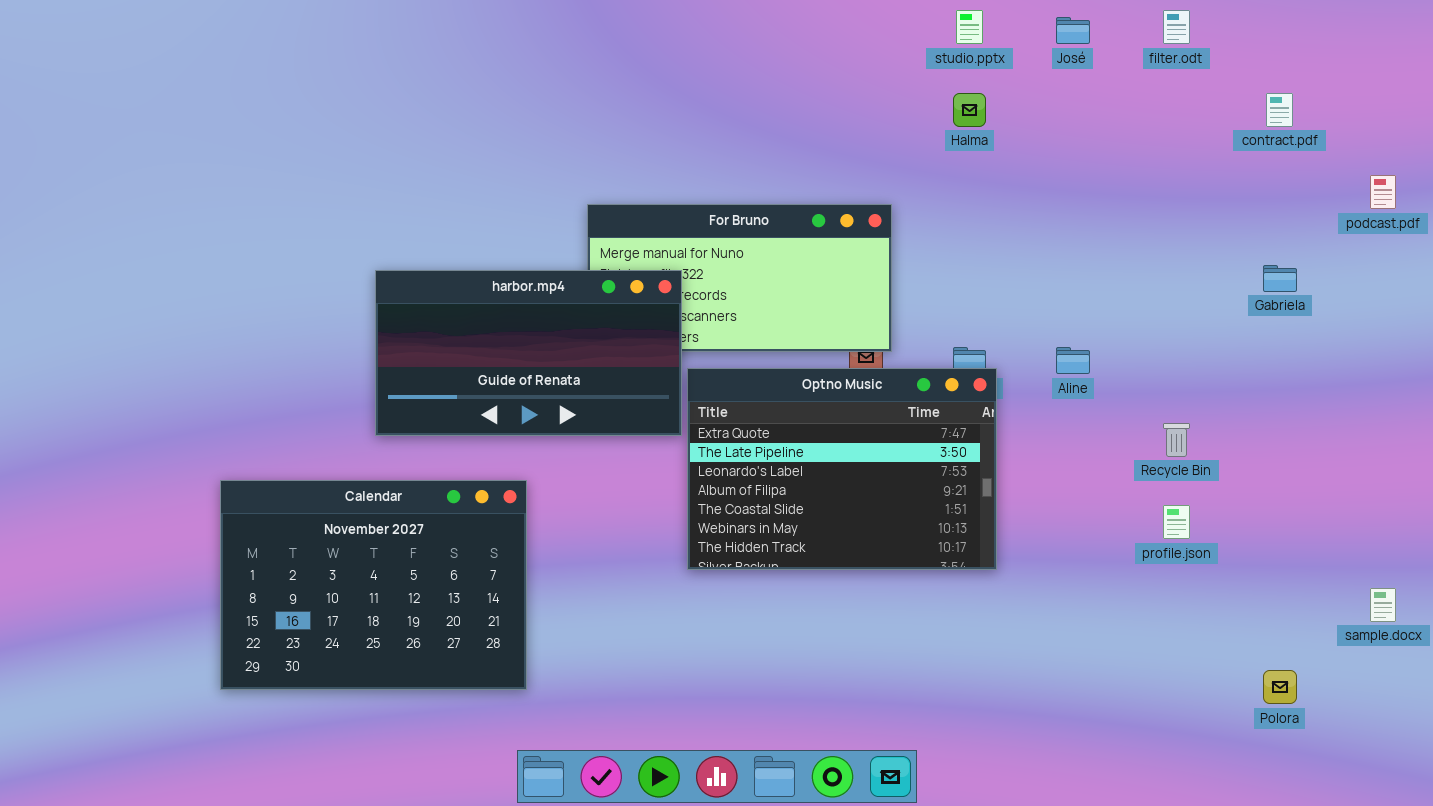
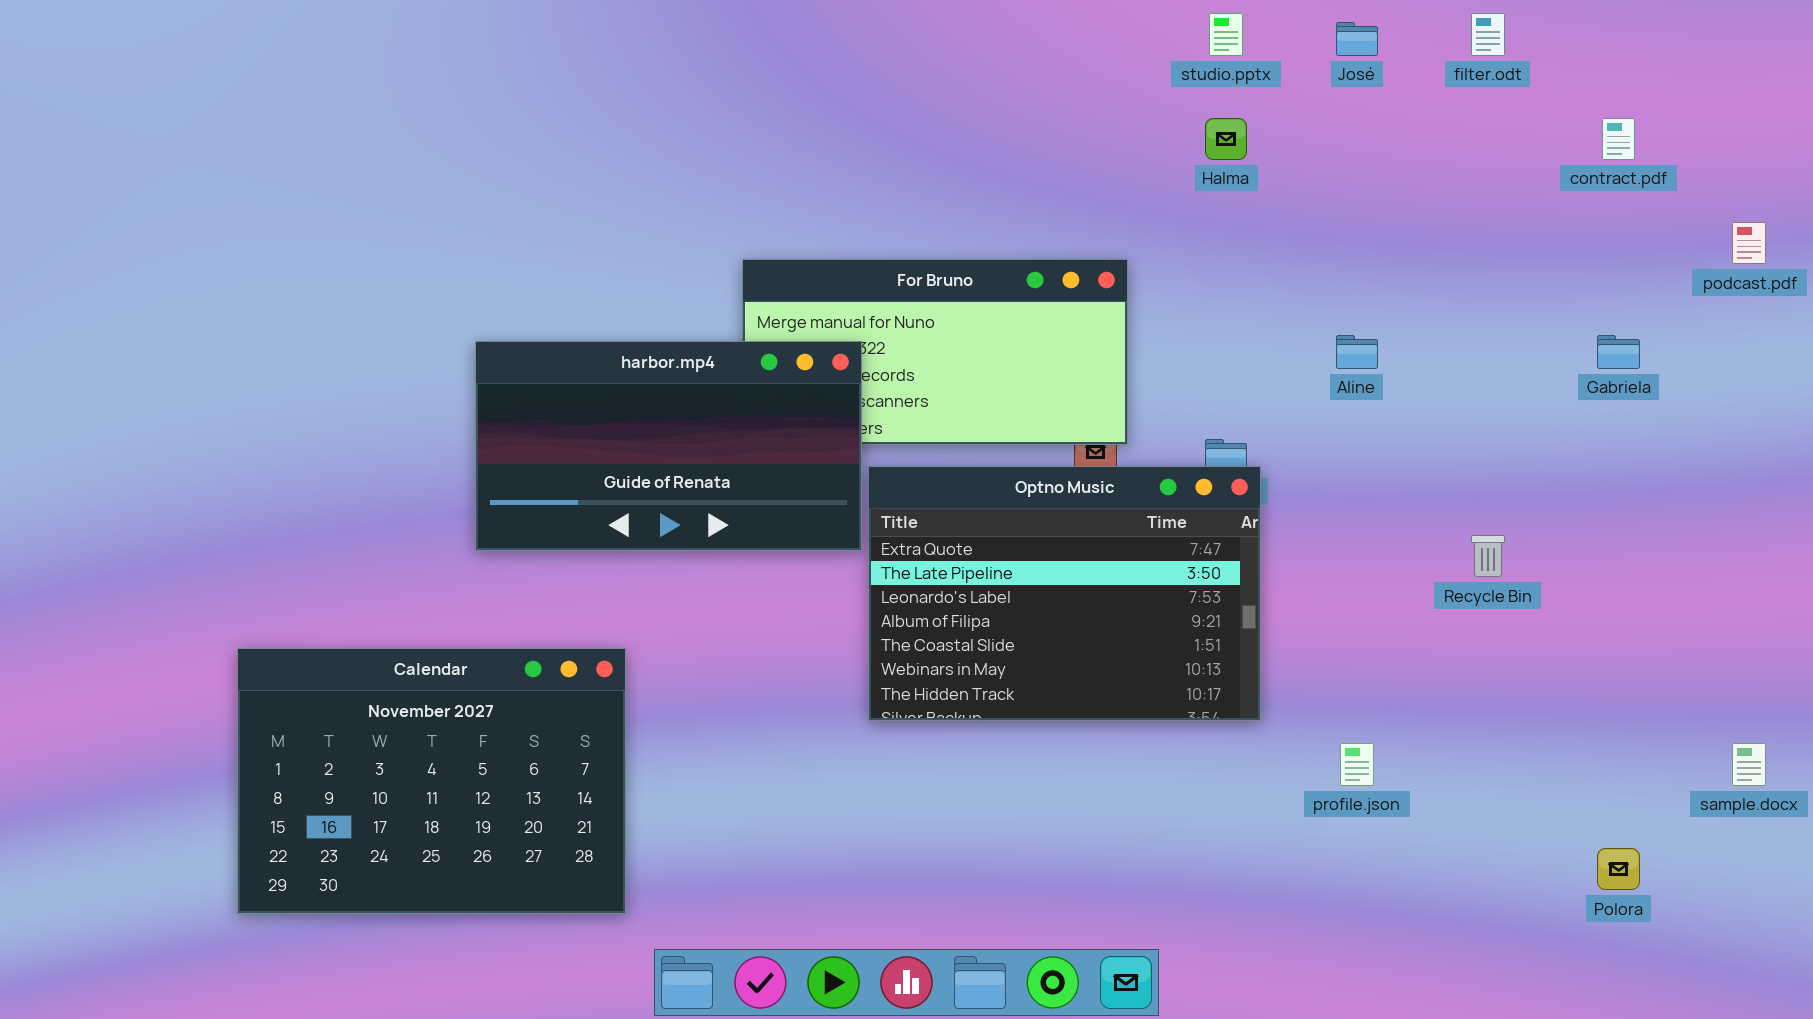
Aline: [1056,347,1090,374] -> [1336,335,1378,369], moved
Calendar: [220,480,527,690] -> [237,648,626,914], moved
profile.json: [1163,505,1190,539] -> [1340,743,1374,786], moved

